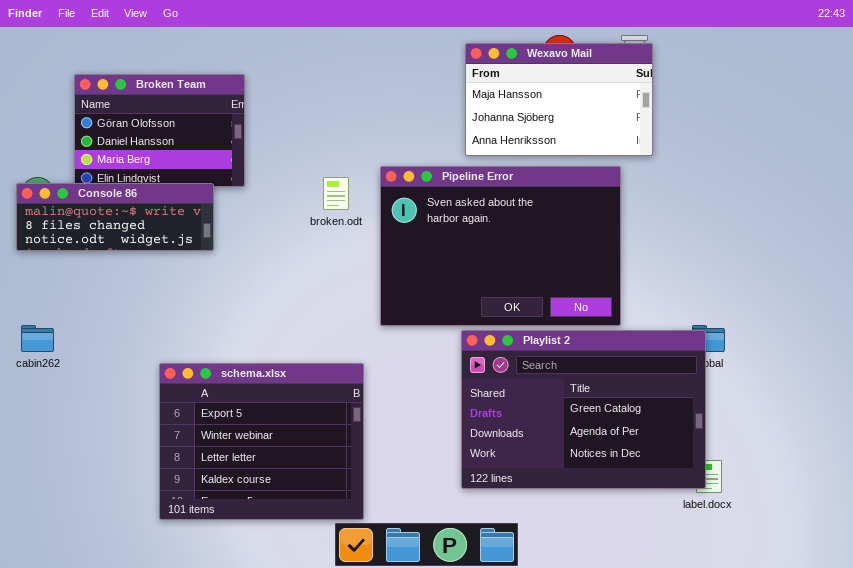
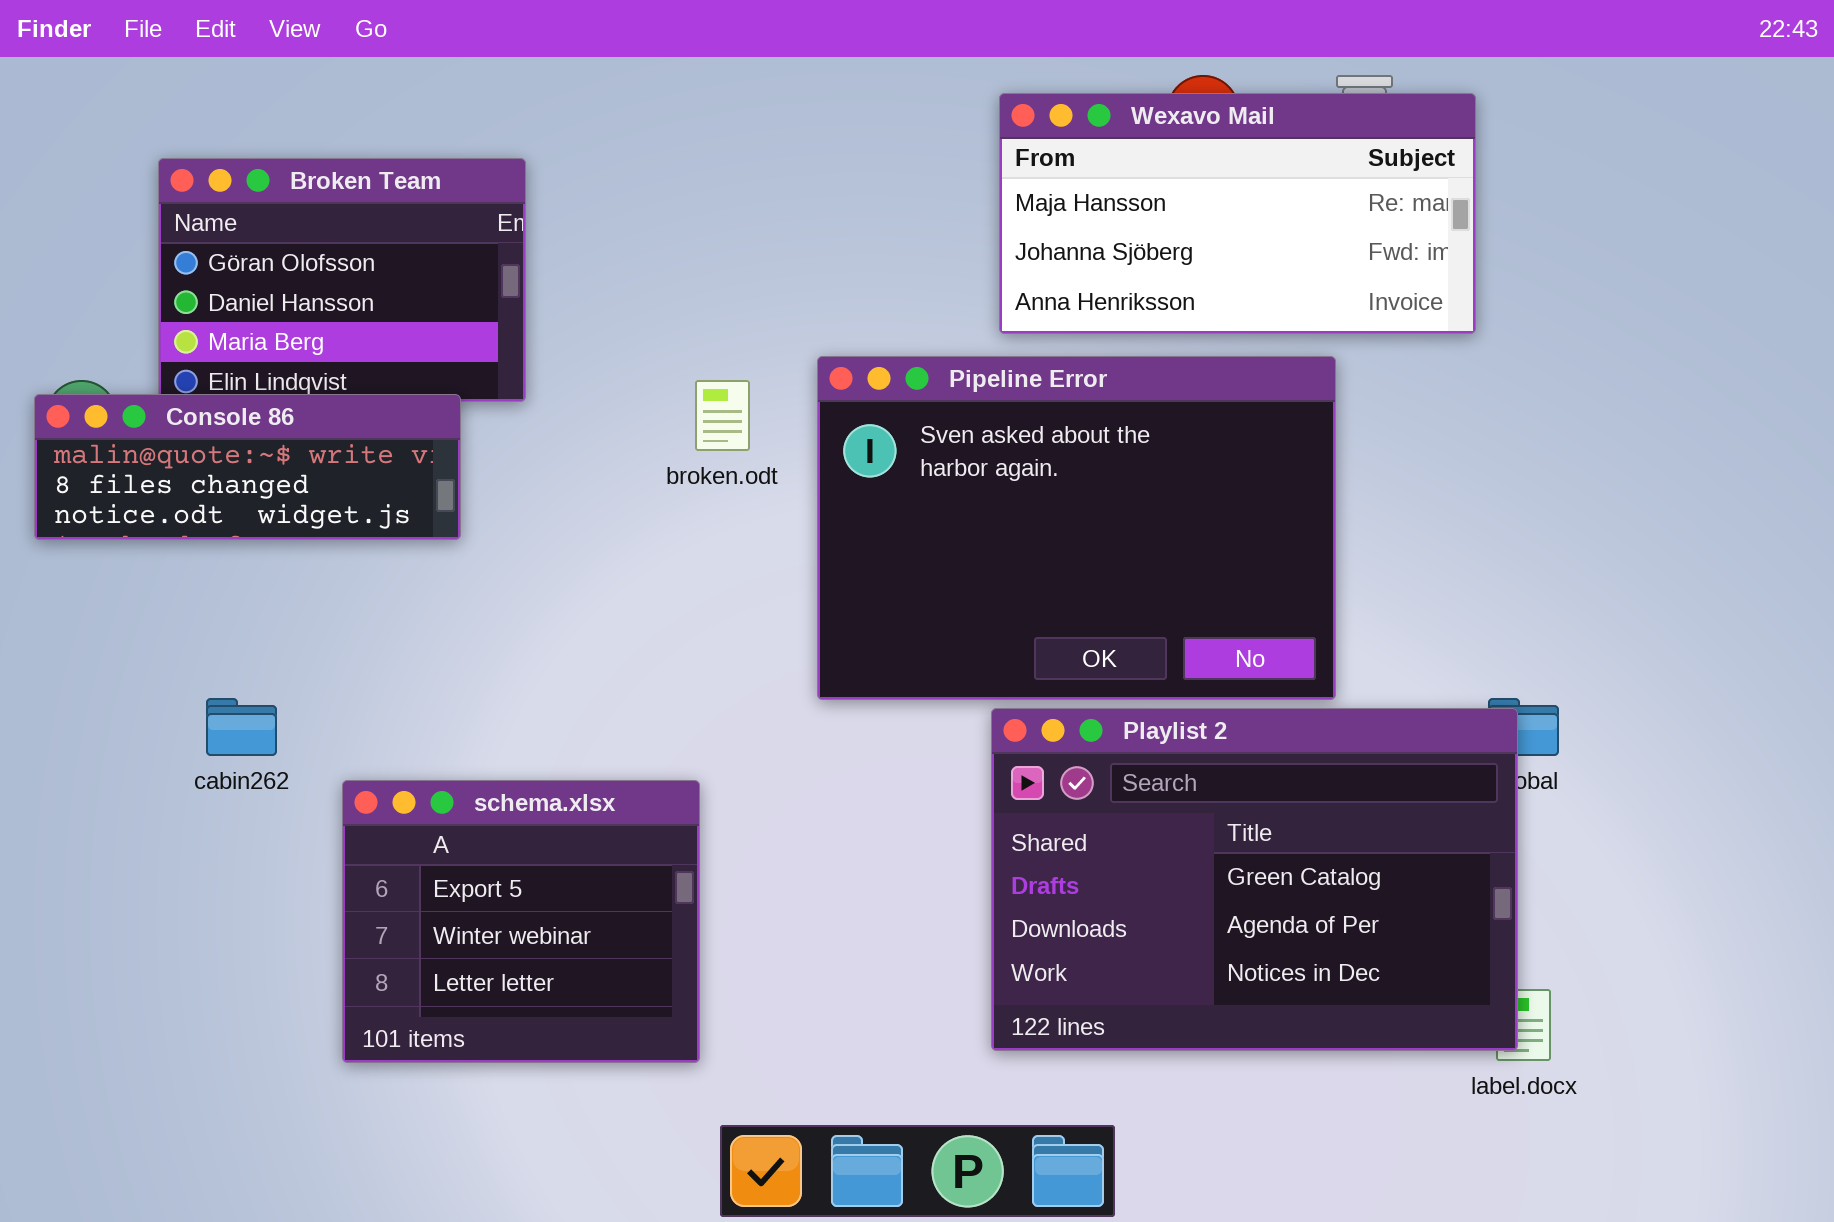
Wexavo Mail: [465,43,653,156] -> [999,93,1476,334], resized
cabin262: [21,325,54,352] -> [206,698,277,756], moved
schema.xlsx: [159,363,364,520] -> [342,780,700,1063], resized

